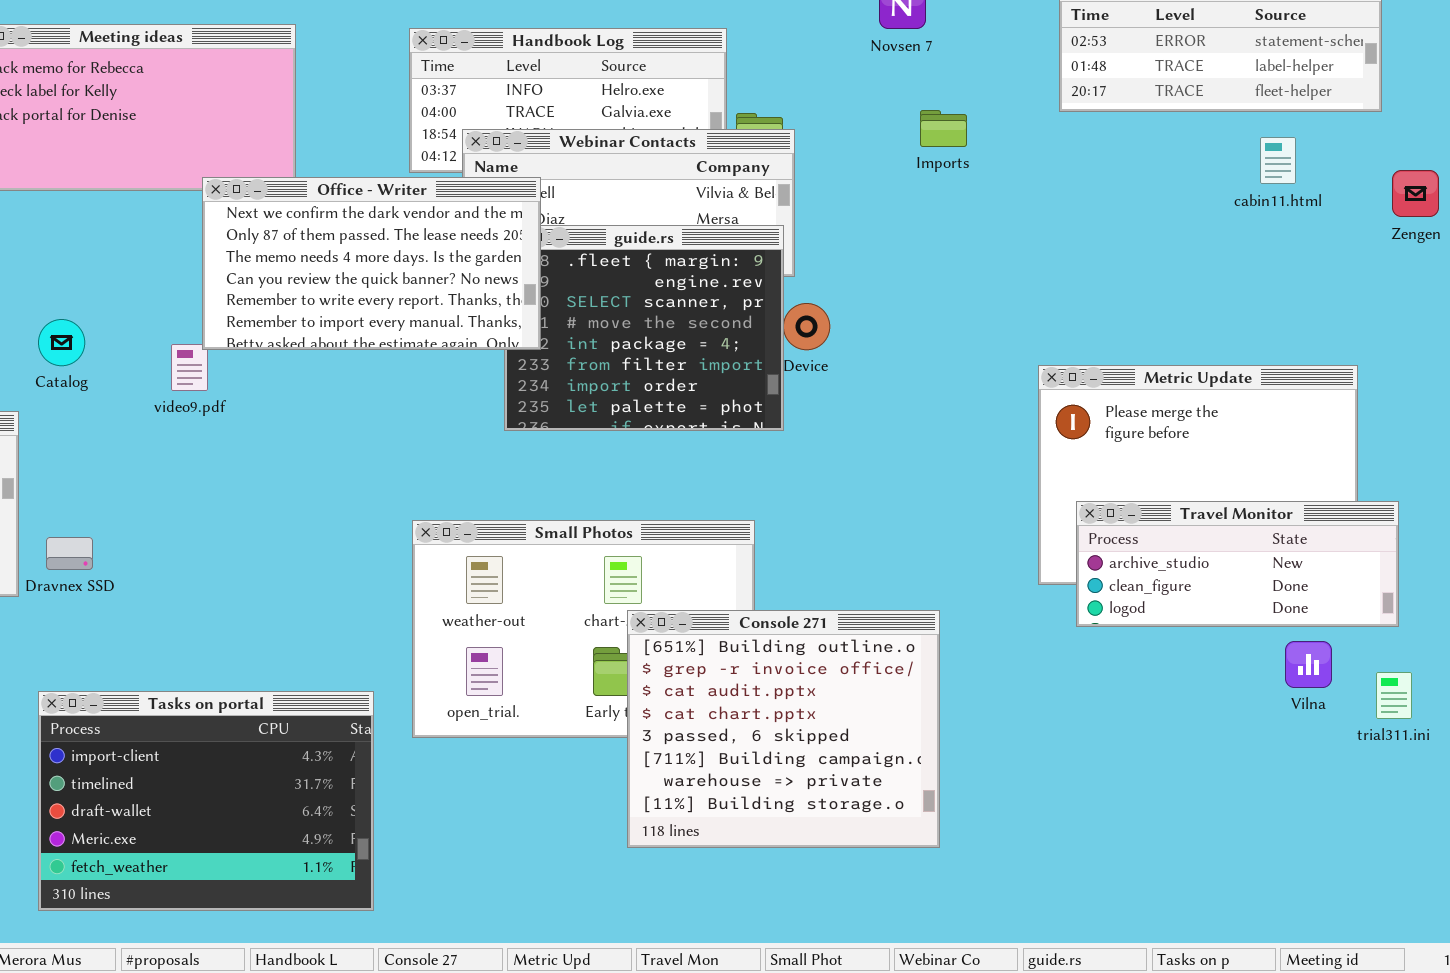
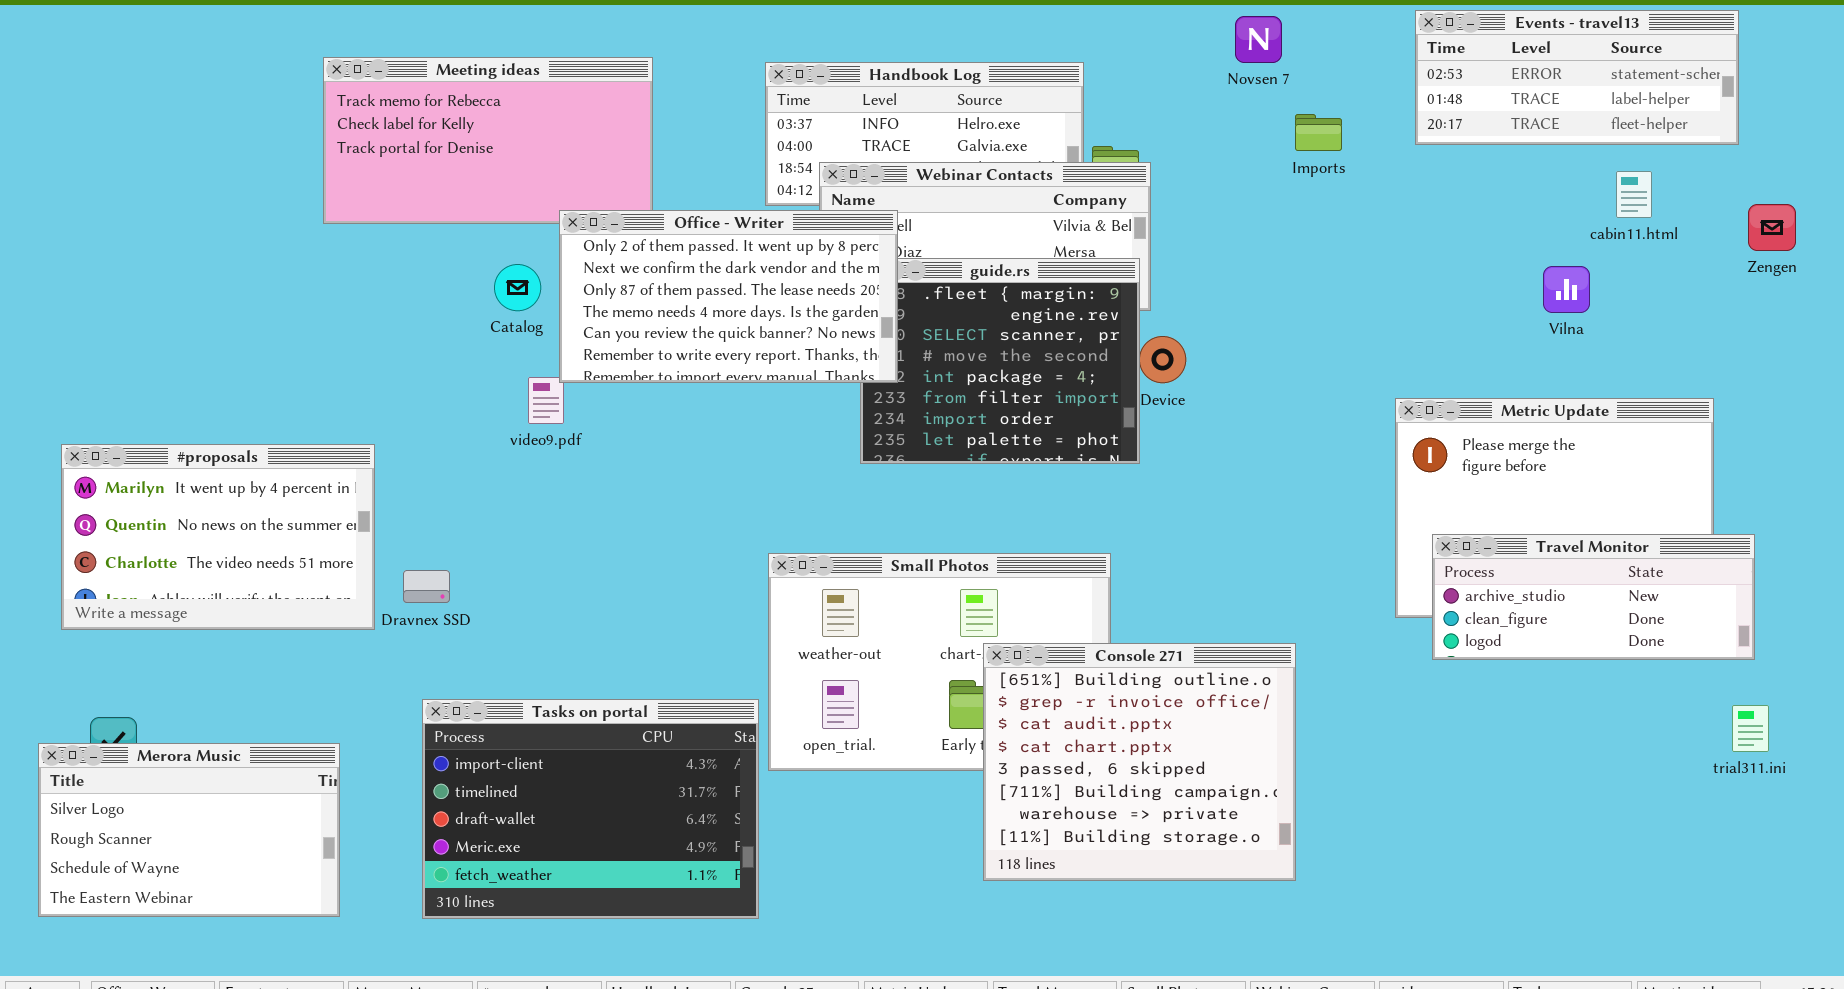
Imports: [920,110,967,147] -> [1295,114,1342,151], moved
Office - Writer: [202,177,541,350] -> [559,210,898,383], scrolled up 1 row
Catalog: [38,319,85,366] -> [494,264,541,311], moved
Vilna: [1285,641,1332,688] -> [1543,266,1590,313], moved
Tasks on portal: [38,691,374,911] -> [422,699,759,919], moved

